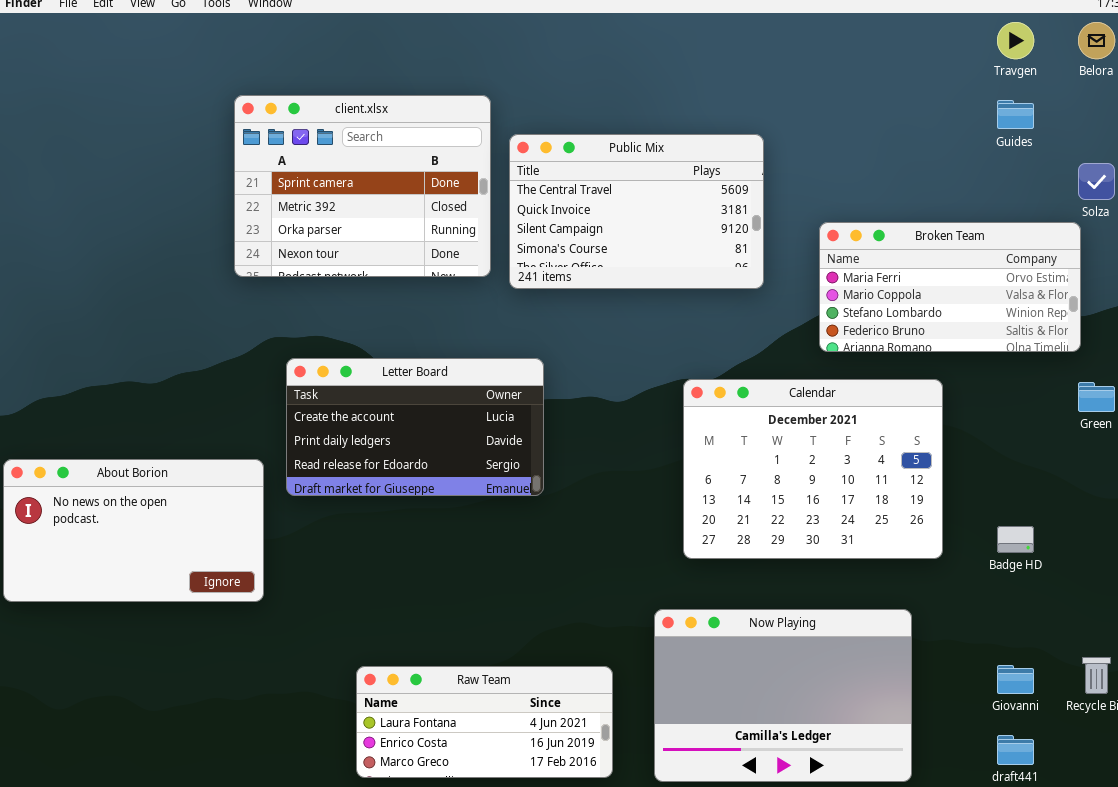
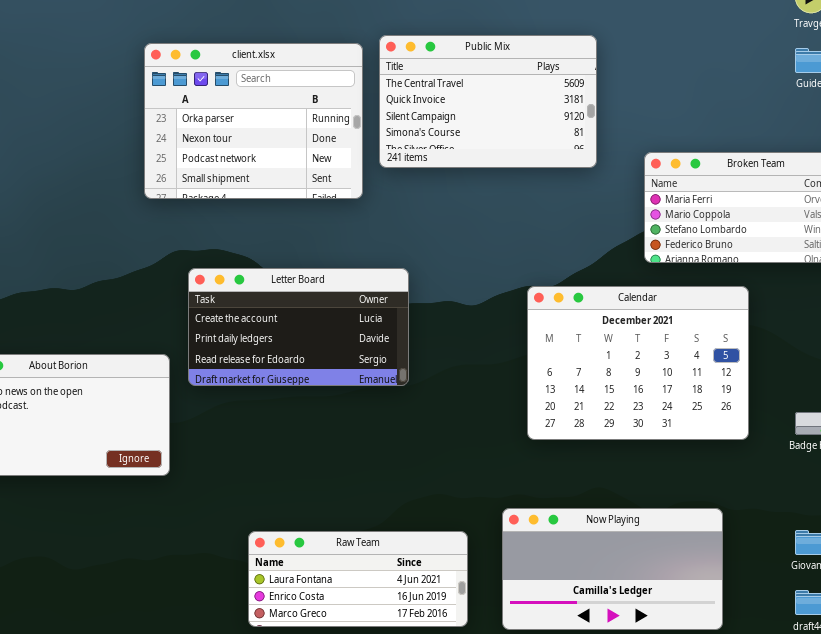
client.xlsx: [234,95,491,277] -> [144,43,363,199], scrolled down 2 rows
Public Mix: [509,134,764,289] -> [379,35,597,168], moved
Now Playing: [654,609,912,782] -> [502,508,723,630], resized

